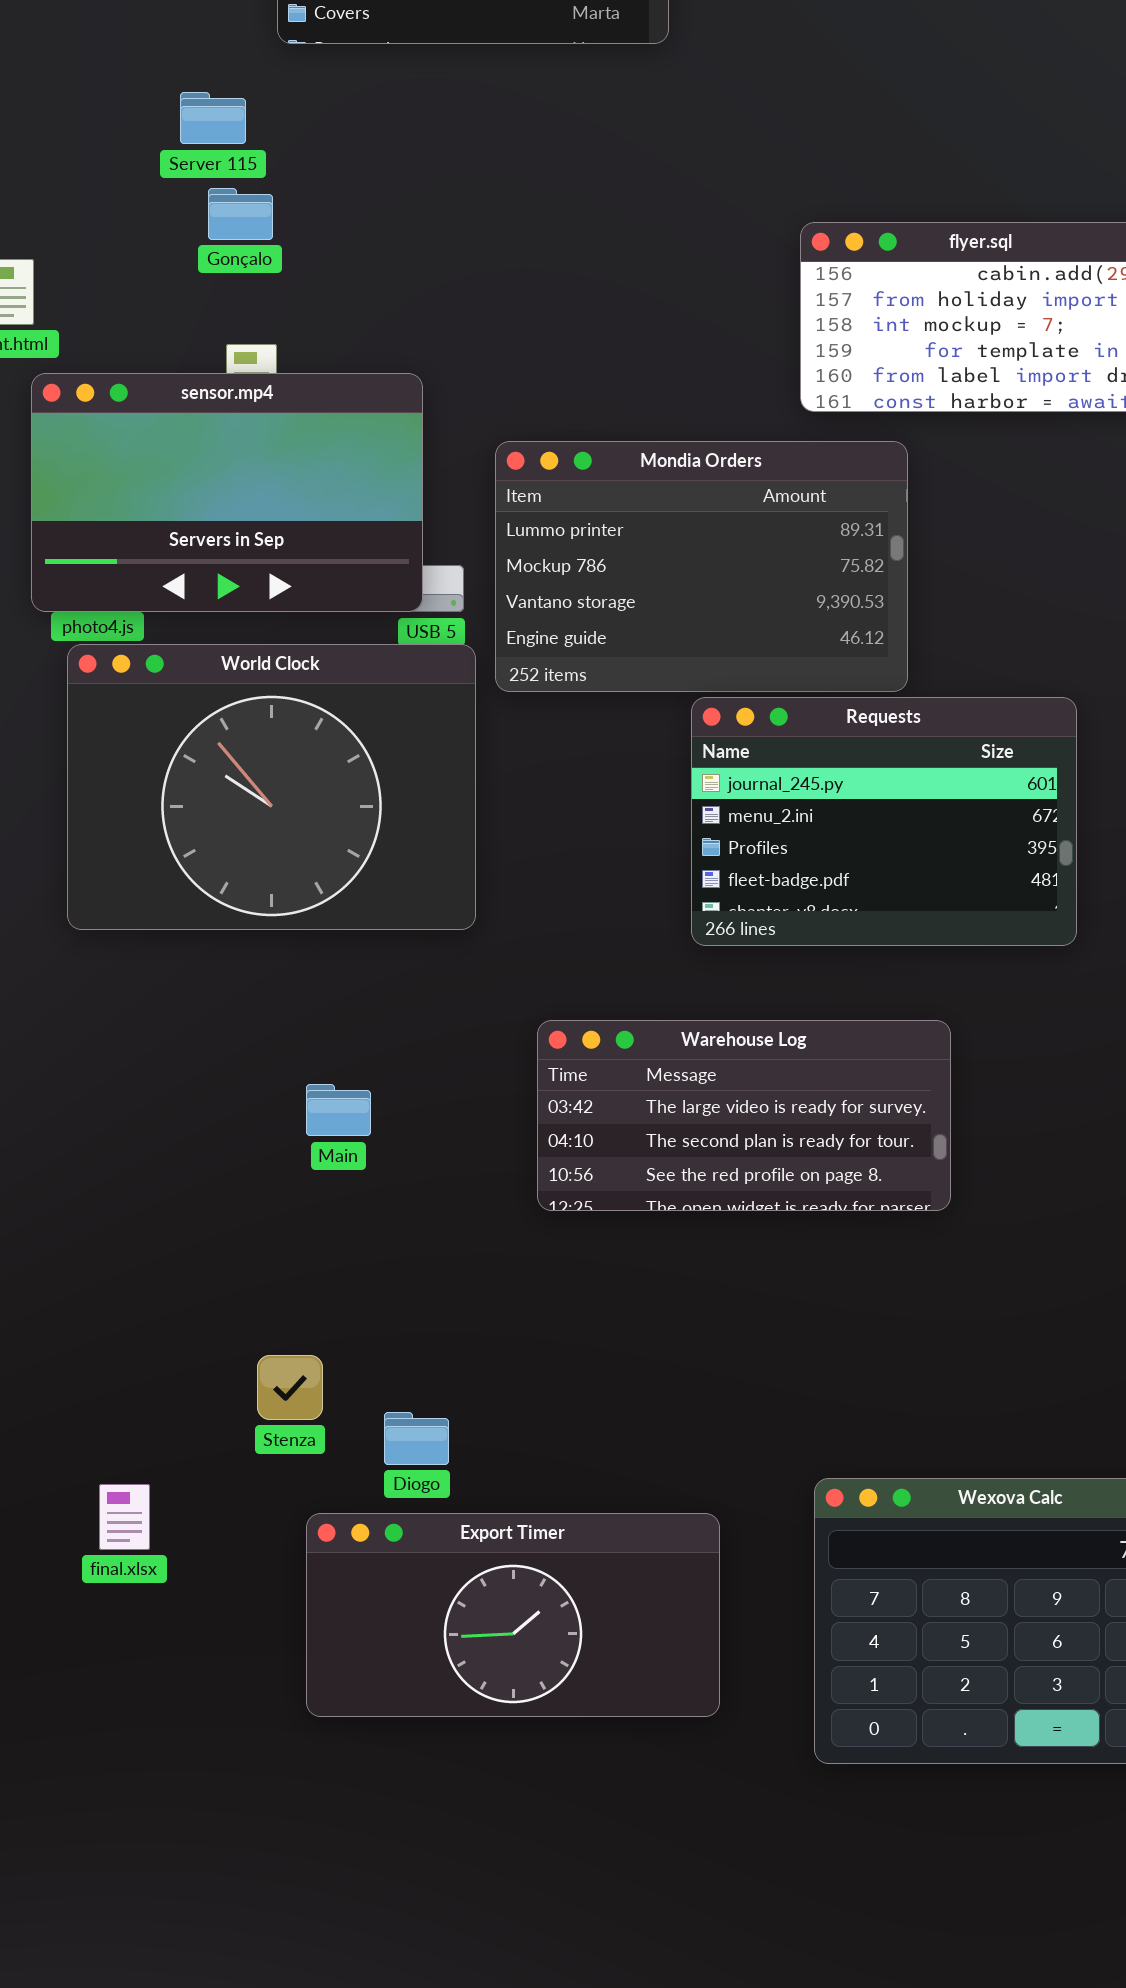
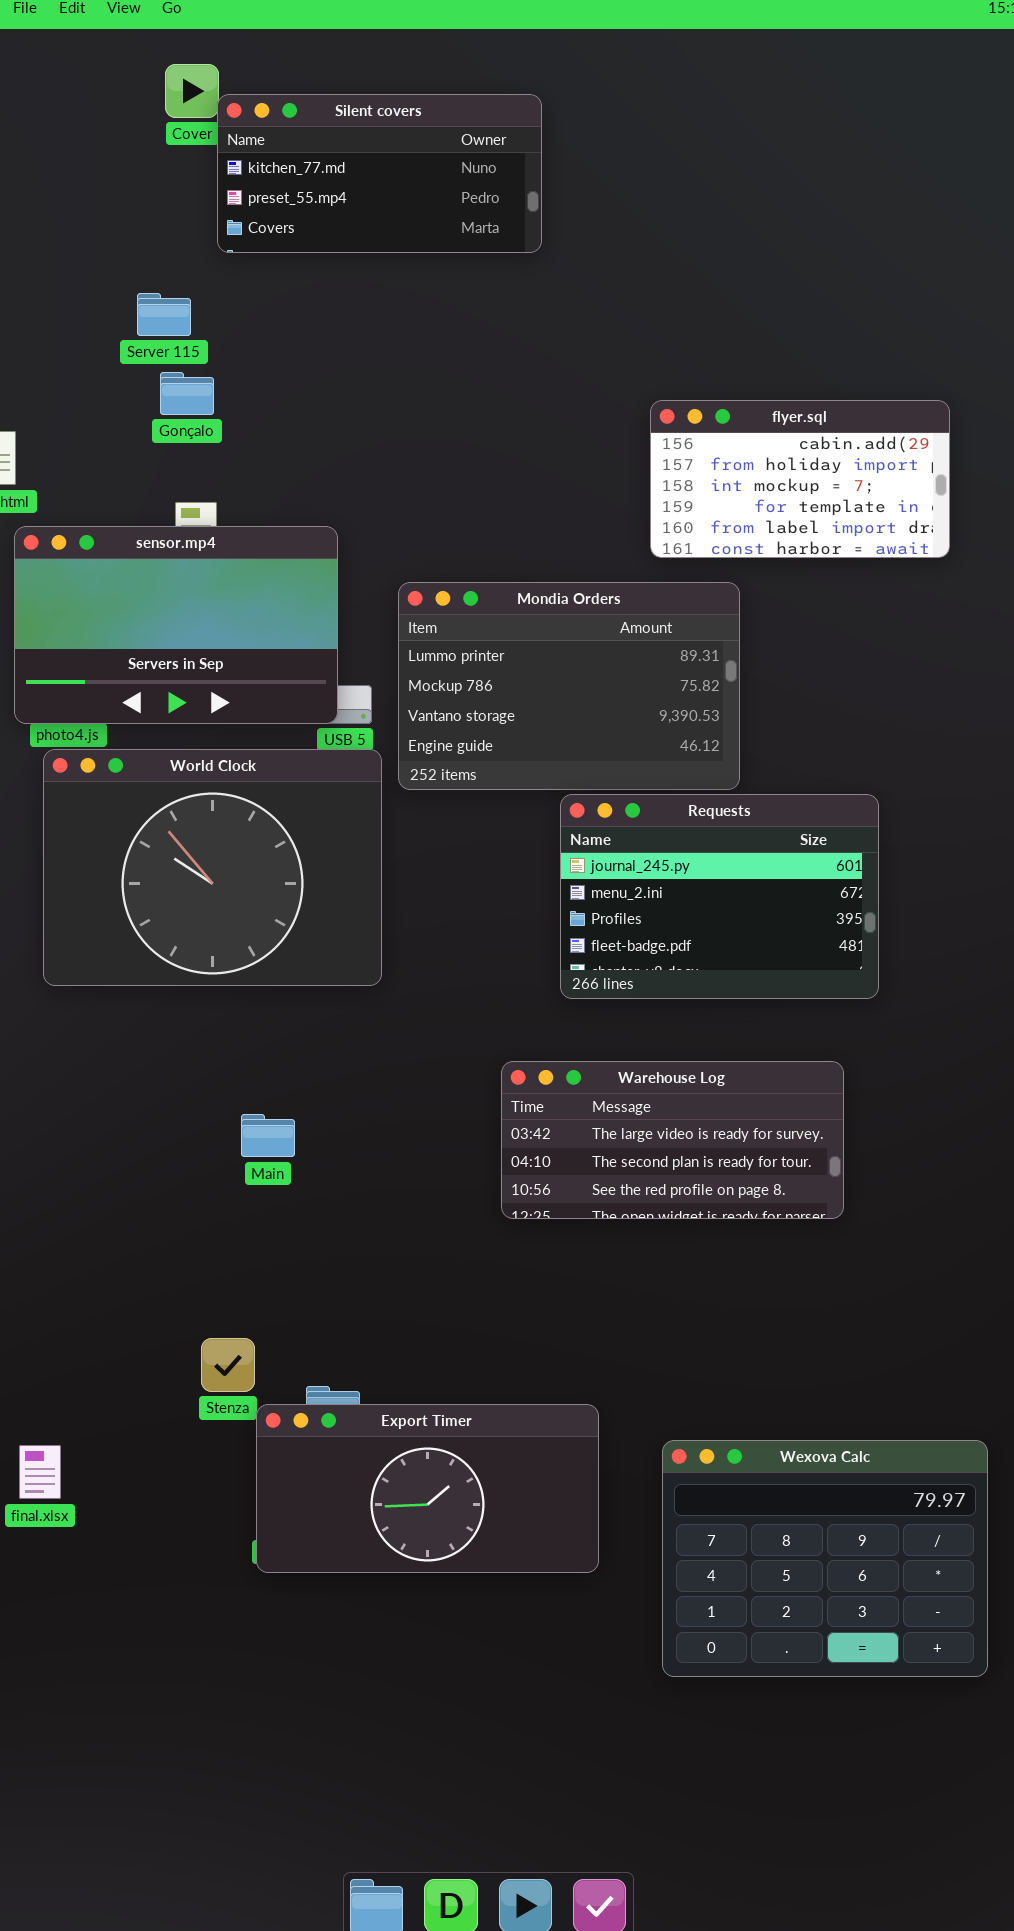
Warehouse Log: [537,1020,951,1211] -> [501,1061,844,1219], moved
final.xlsx: [99,1484,150,1550] -> [19,1445,61,1499], moved
Export Timer: [306,1513,720,1717] -> [256,1404,599,1573], moved

